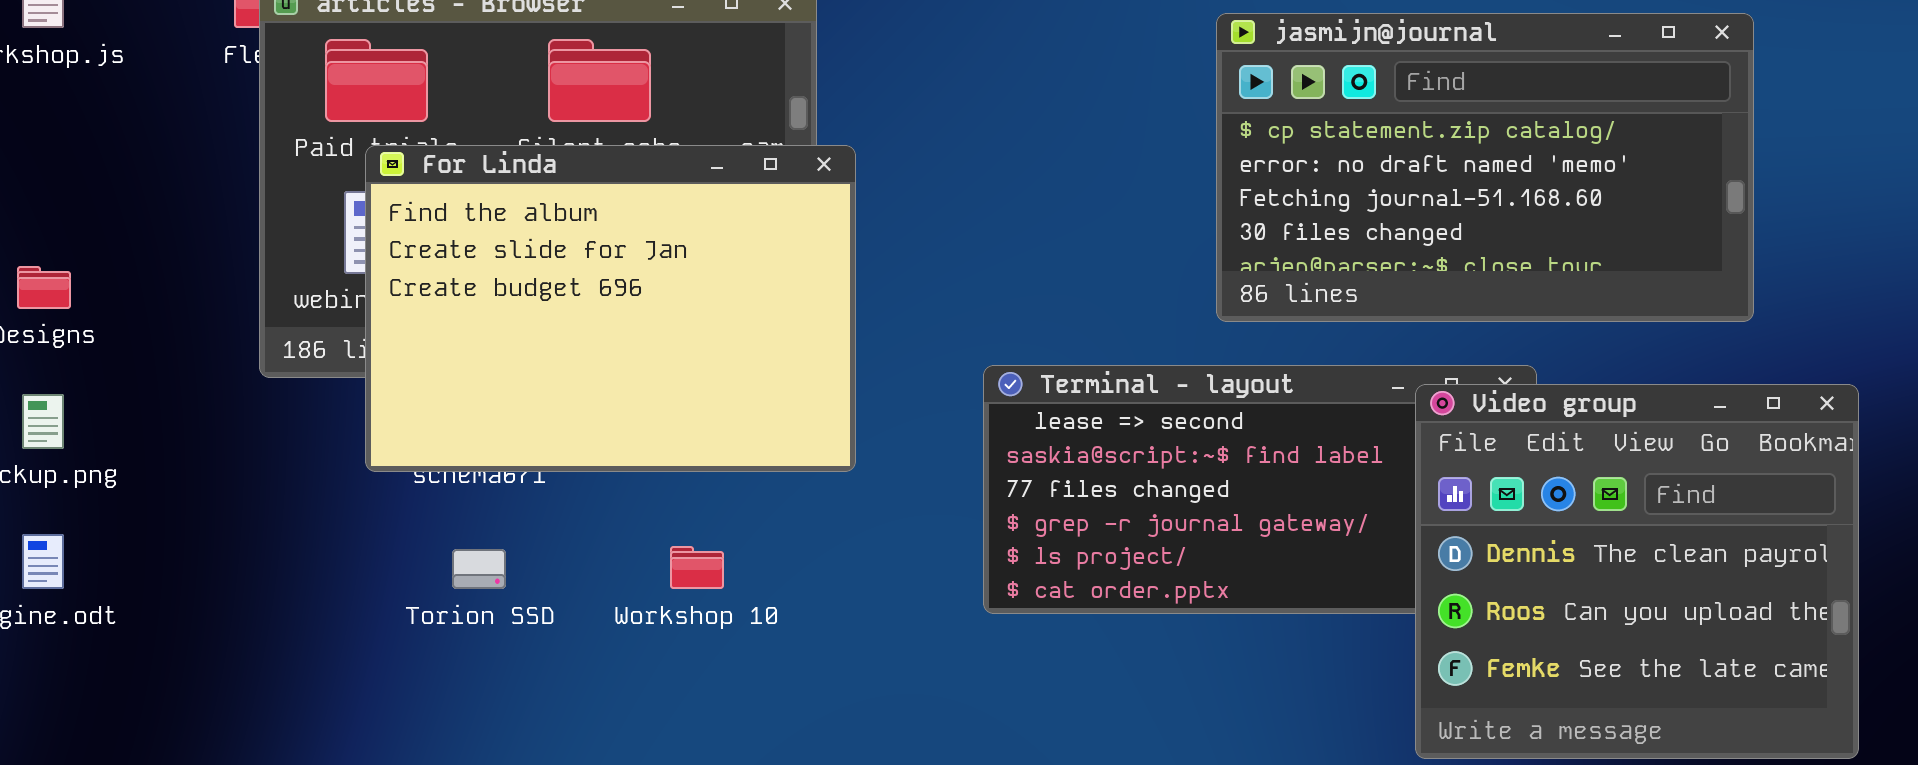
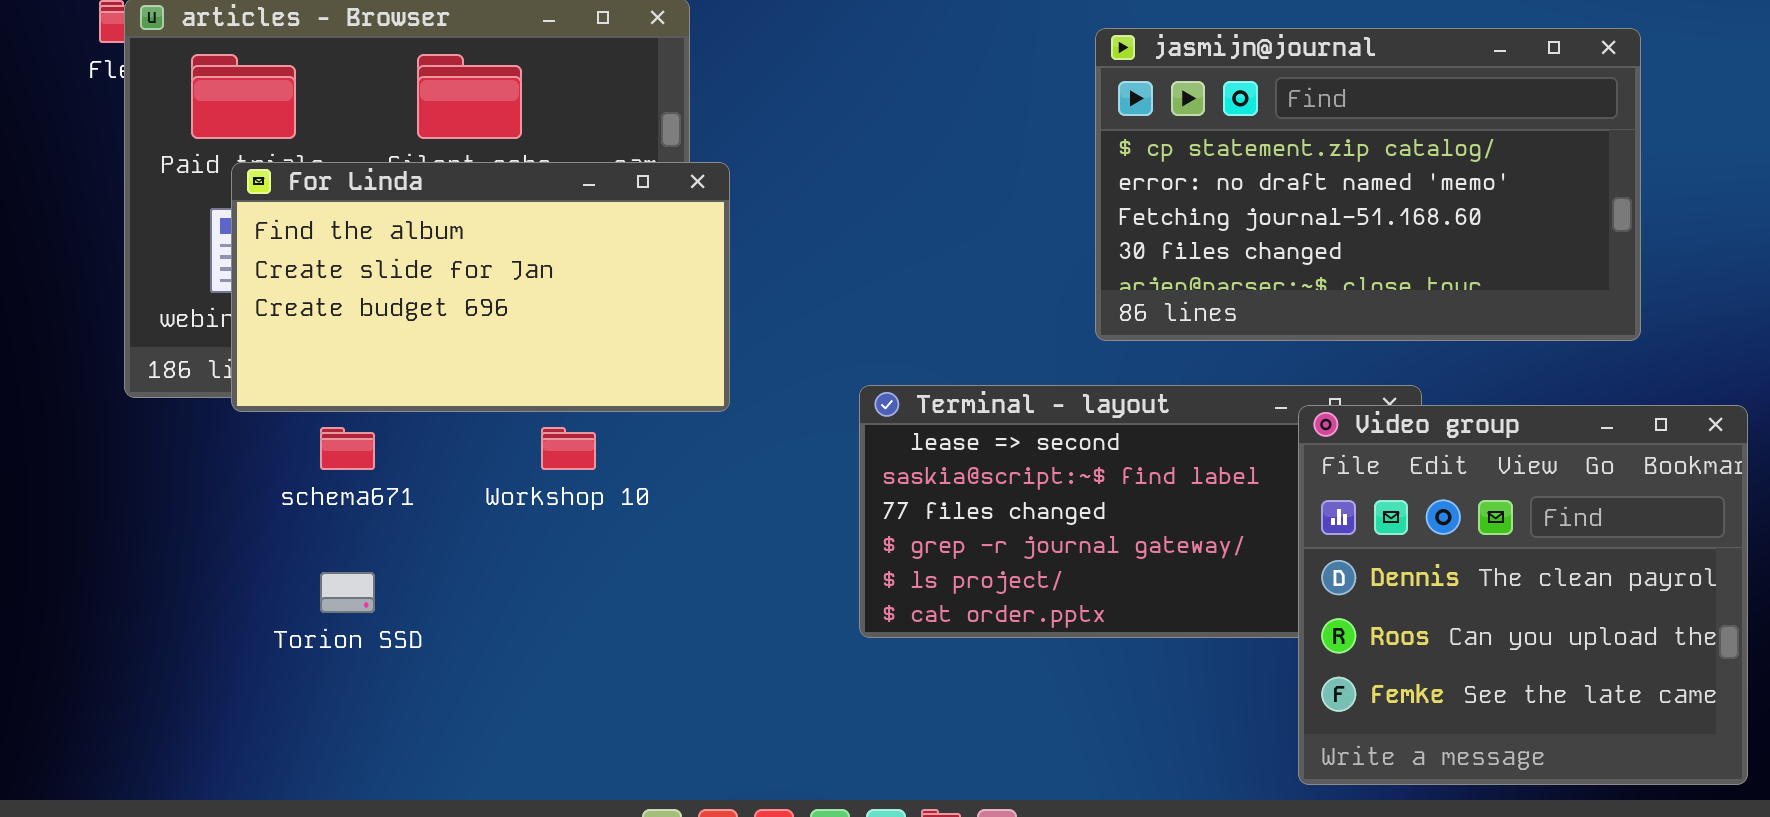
For Linda: [365,145,856,472] -> [231,162,730,412], resized
Workshop 10: [670,546,724,589] -> [541,427,596,470], moved

